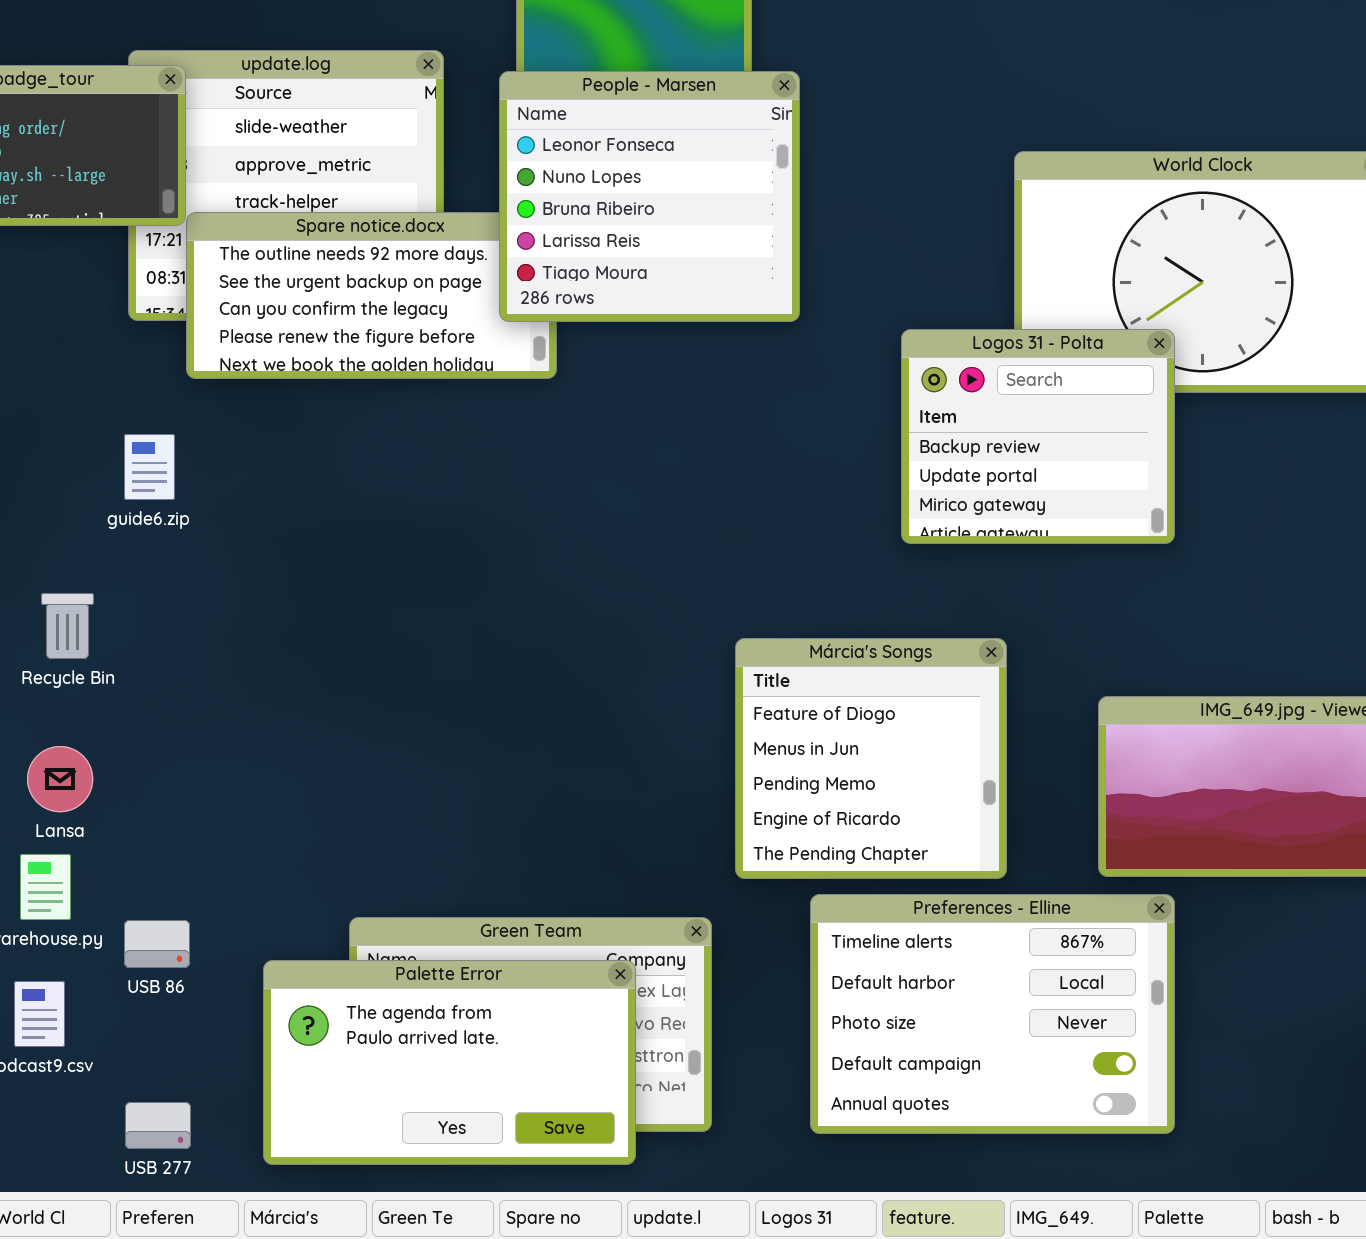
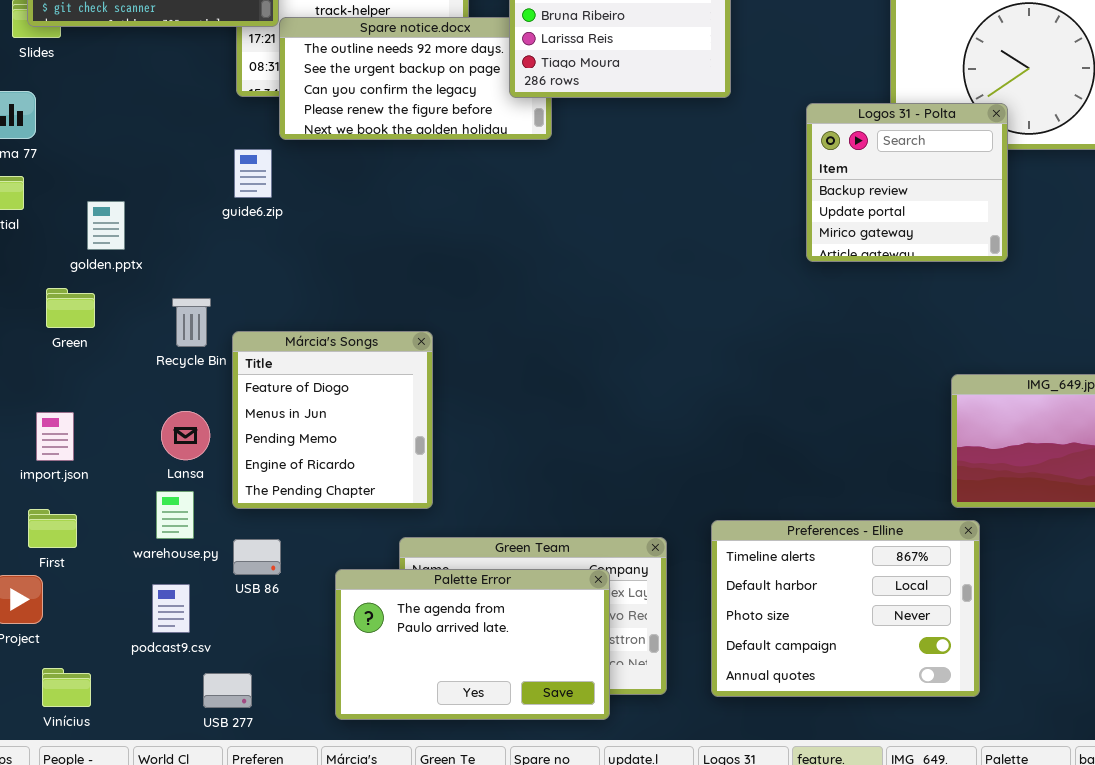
guide6.zip: [124,434,175,500] -> [234,149,272,198], moved
Márcia's Songs: [735,638,1007,879] -> [232,331,433,509], moved
Preferences - Elline: [810,894,1175,1134] -> [711,520,980,697], moved
USB 277: [125,1102,191,1149] -> [203,673,252,708], moved

